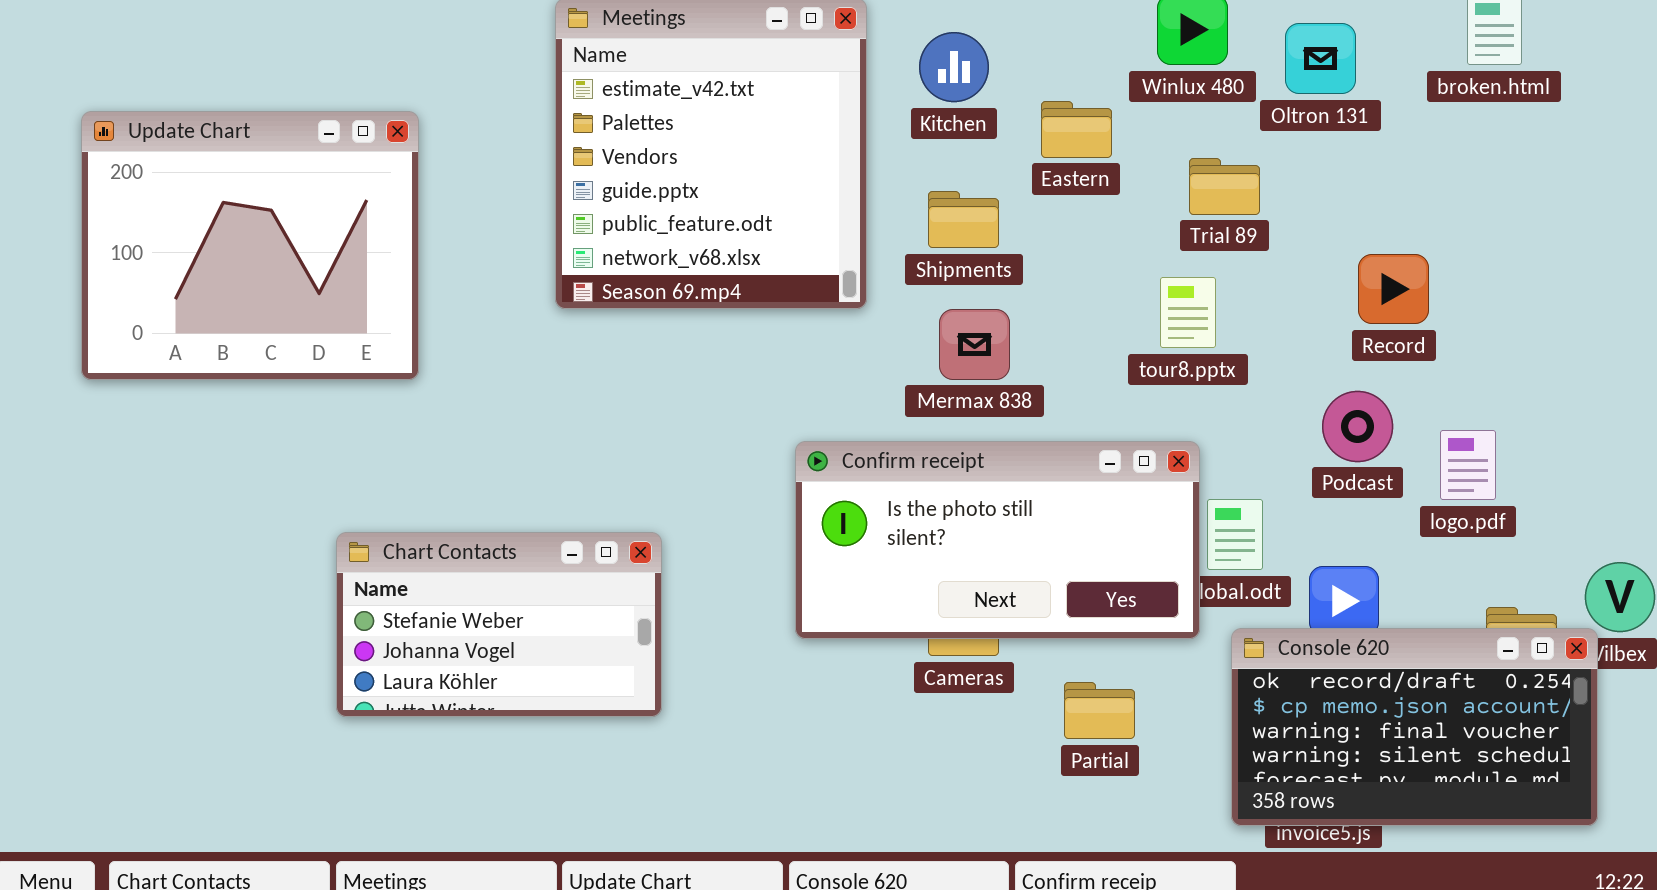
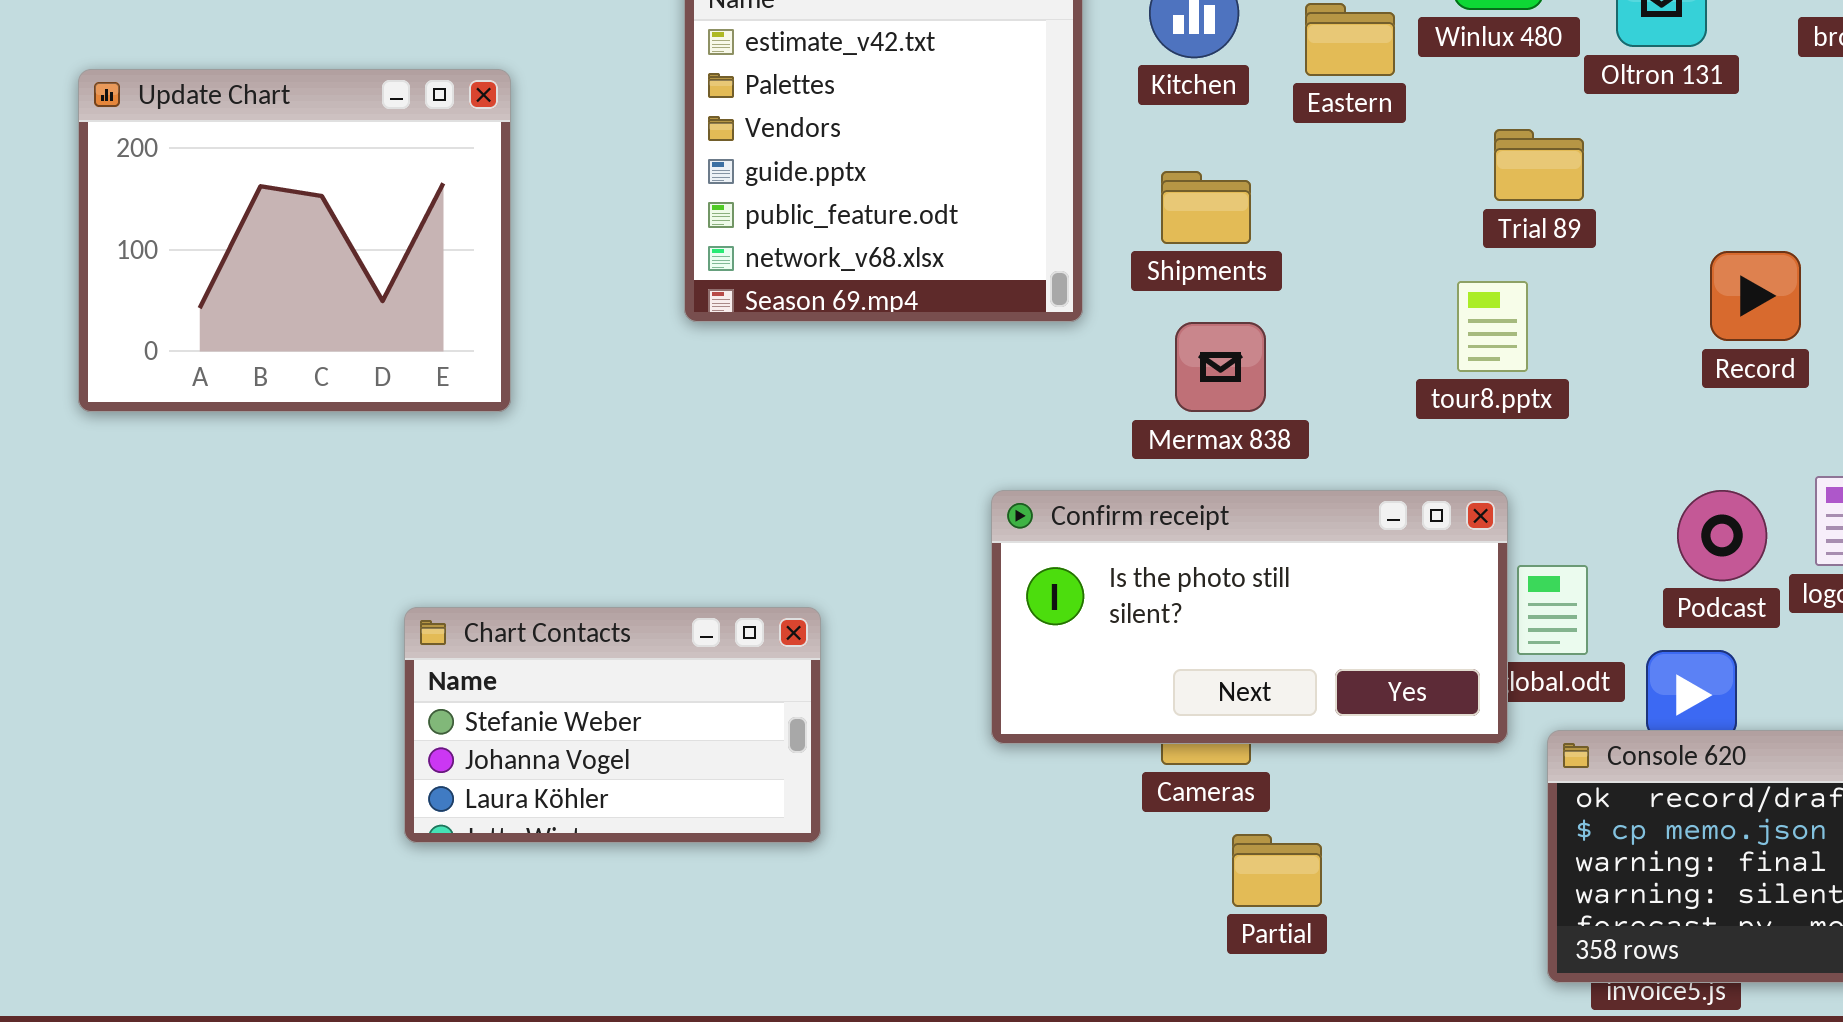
Eastern: [1041,101,1112,158] -> [1305,3,1395,76], moved
Podcast: [1322,391,1393,462] -> [1677,490,1767,581], moved
Partial: [1064,682,1135,739] -> [1232,834,1322,907], moved

